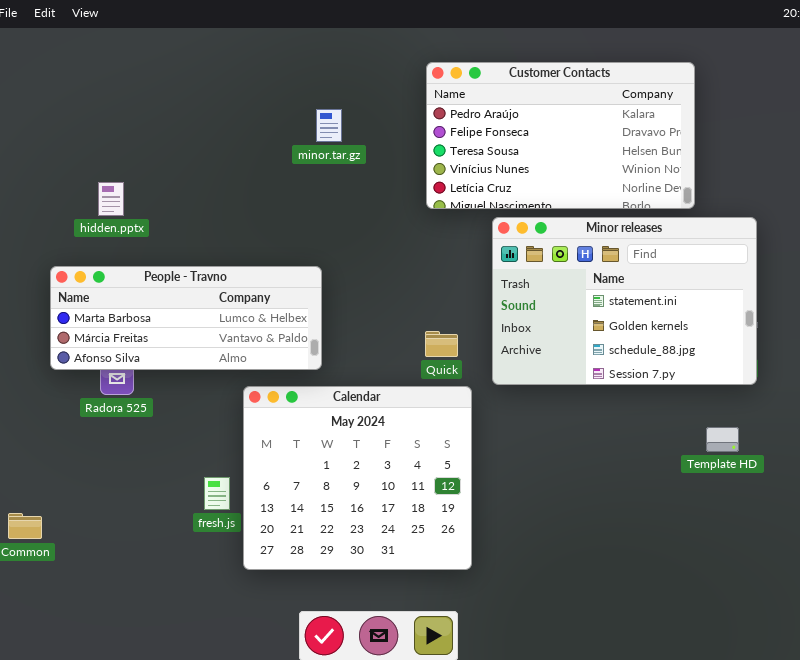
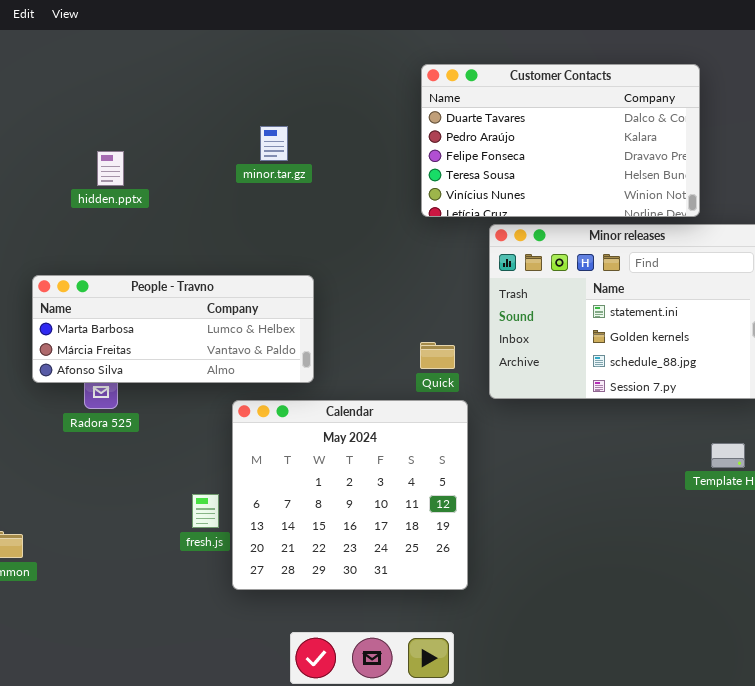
Customer Contacts: [426,62,695,209] -> [421,64,700,217], scrolled up 1 row
minor.tar.gz: [316,109,342,142] -> [260,126,288,161], moved
hidden.pptx: [98,182,124,216] -> [97,151,124,186], moved

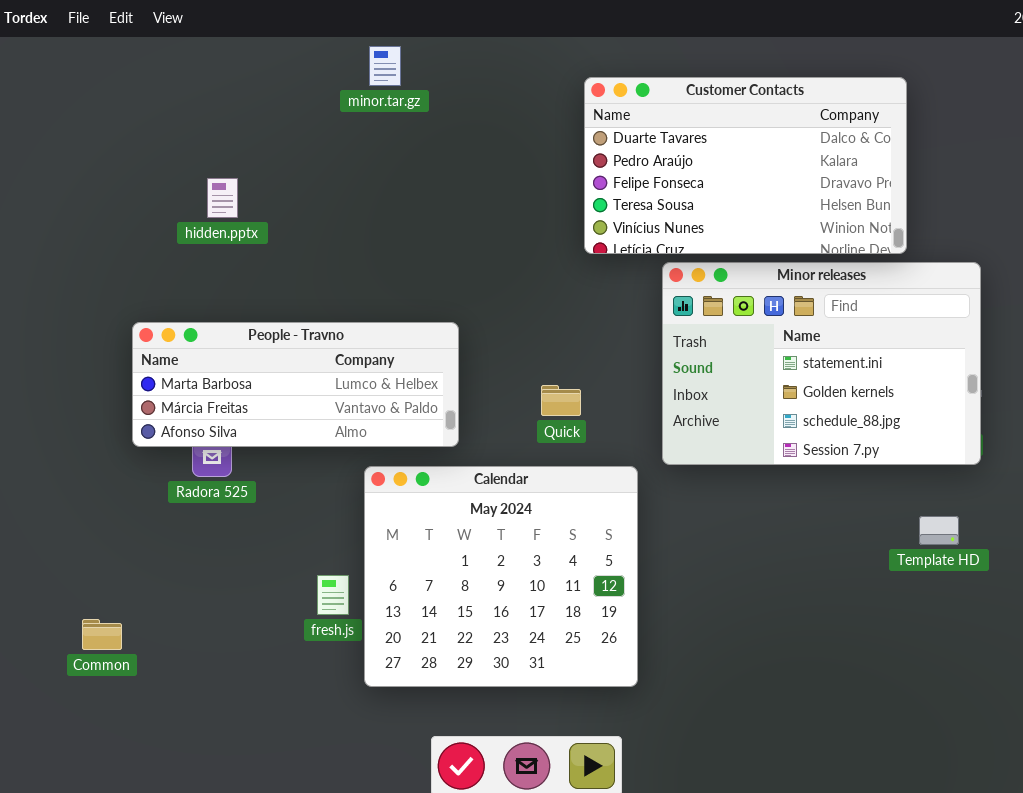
minor.tar.gz: [260,126,288,161] -> [369,46,401,86], moved
Quick: [420,342,455,369] -> [541,385,581,416], moved

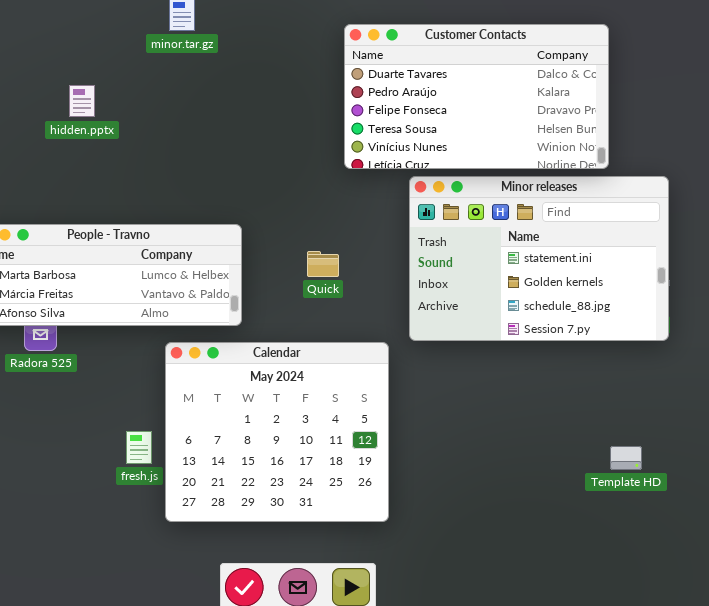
hidden.pptx: [207,178,238,218] -> [69,85,95,117], moved
Quick: [541,385,581,416] -> [307,251,339,277], moved
Template HD: [919,516,959,545] -> [610,446,642,470], moved

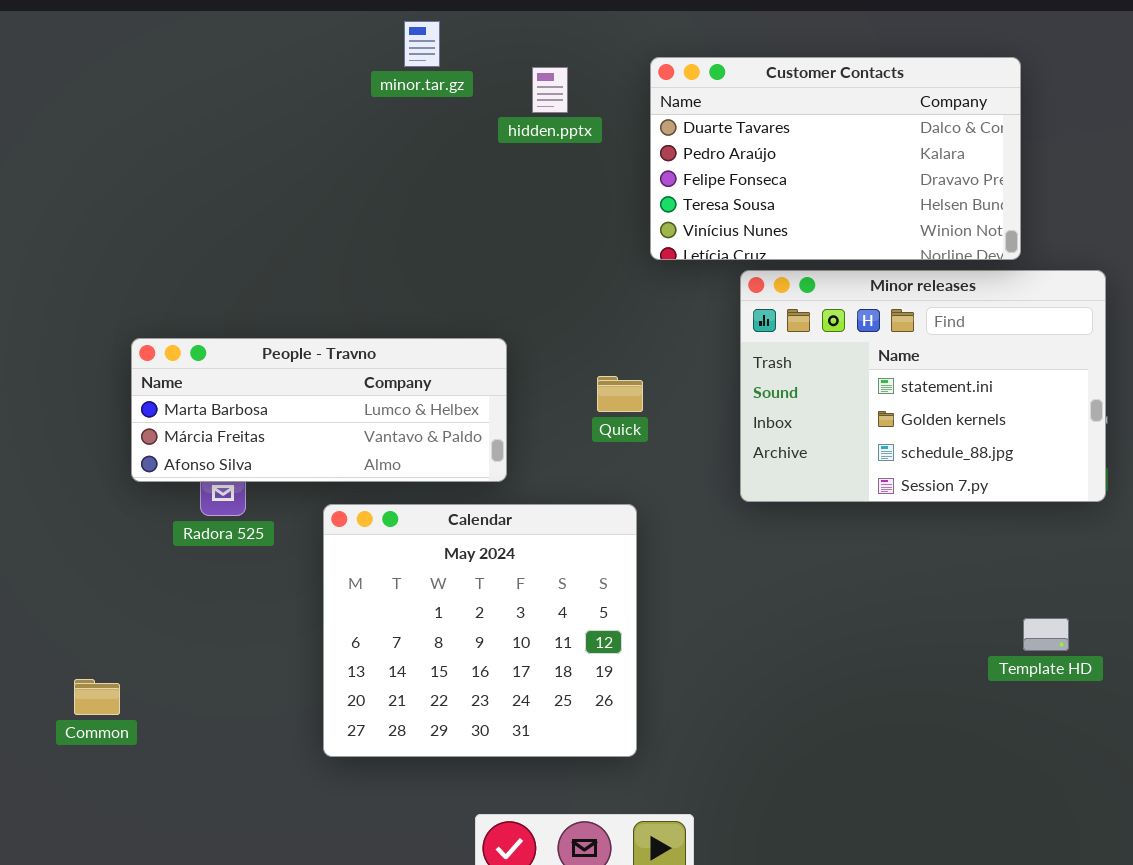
hidden.pptx: [69,85,95,117] -> [532,67,568,113], moved
Calendar: [165,342,389,522] -> [323,504,637,757], moved
Template HD: [610,446,642,470] -> [1023,618,1069,651], moved

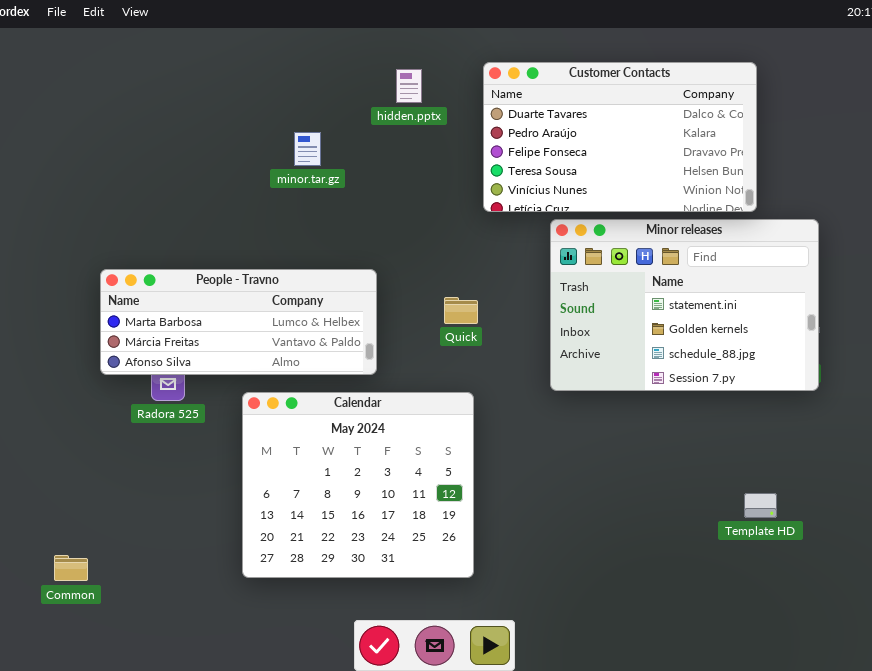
minor.tar.gz: [404,21,440,67] -> [294,132,321,166], moved
Template HD: [1023,618,1069,651] -> [744,493,777,518], moved
Common: [74,679,120,715] -> [54,555,88,581], moved

